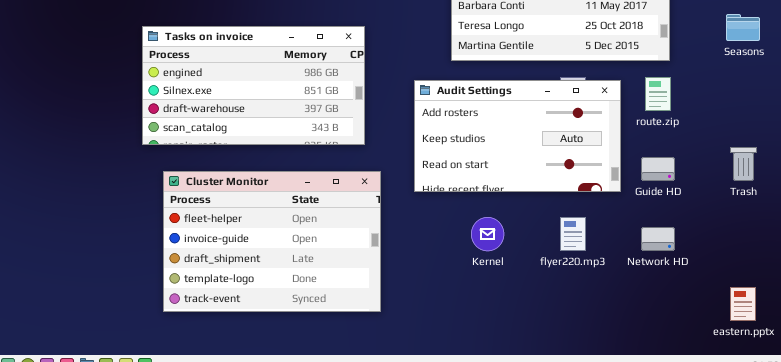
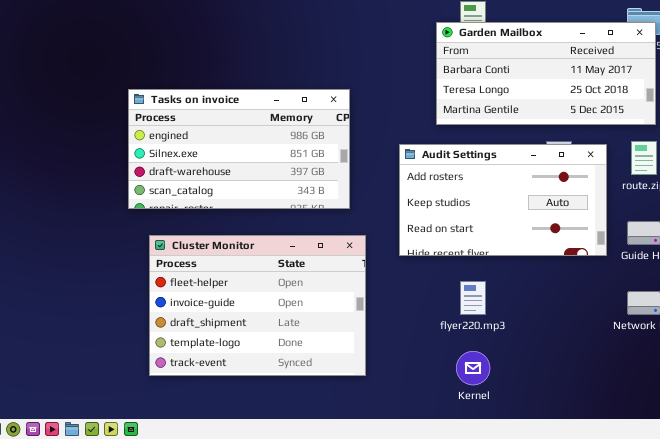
Kernel: [471,217,504,251] -> [456,351,490,385], moved
flyer220.mp3: [560,217,586,251] -> [460,281,486,315], moved

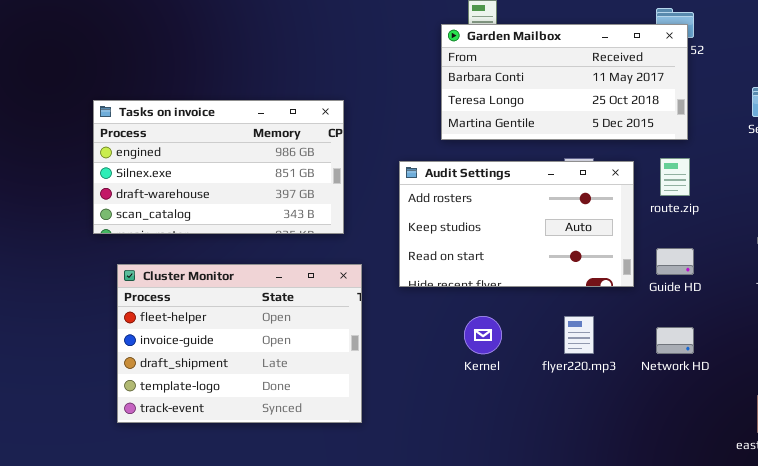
flyer220.mp3: [460,281,486,315] -> [564,316,594,354], moved
Kernel: [456,351,490,385] -> [464,316,502,354], moved

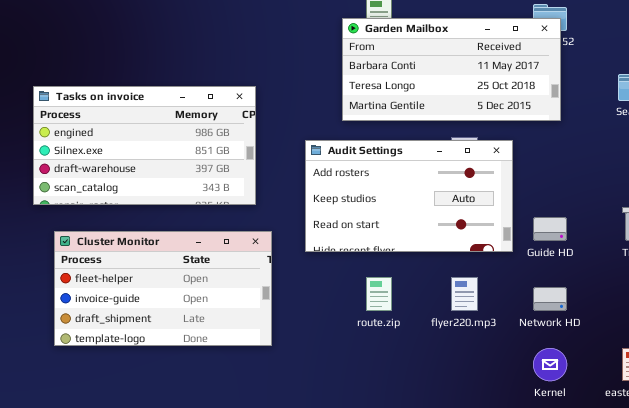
route.zip: [660,158,690,196] -> [366,277,392,311], moved
Cluster Monitor: [117,264,362,423] -> [54,231,272,346], resized
Kernel: [464,316,502,354] -> [533,348,567,381], moved

